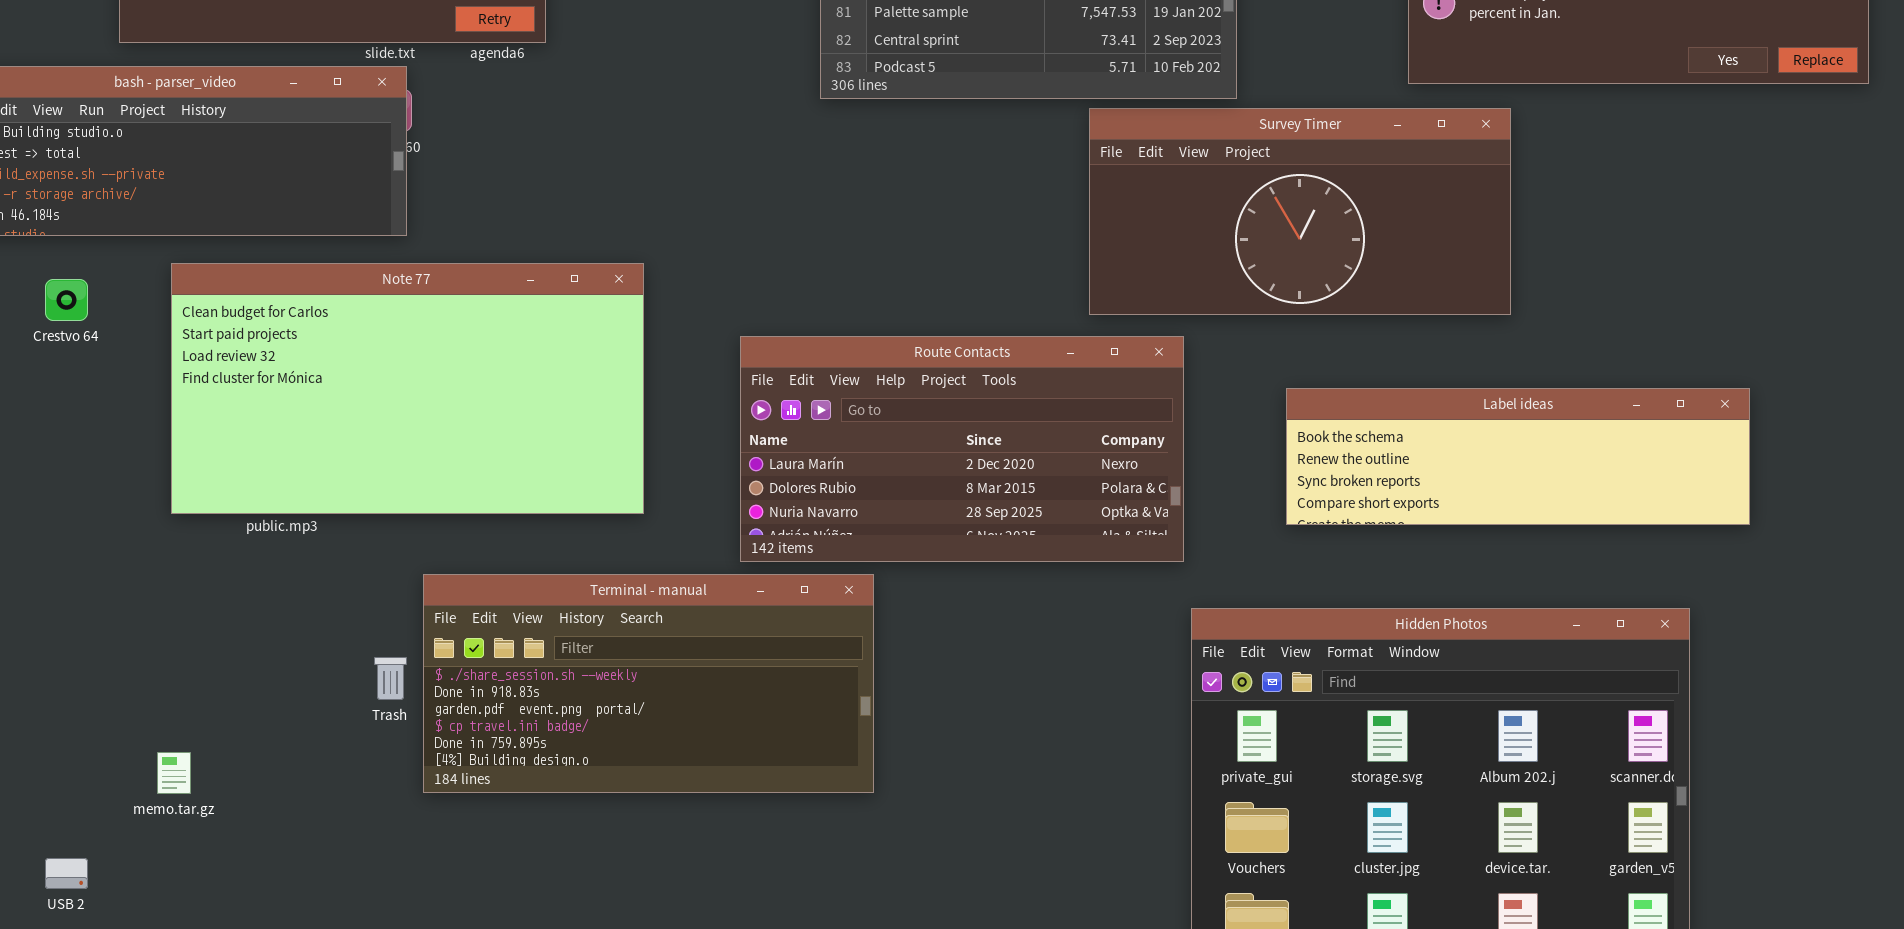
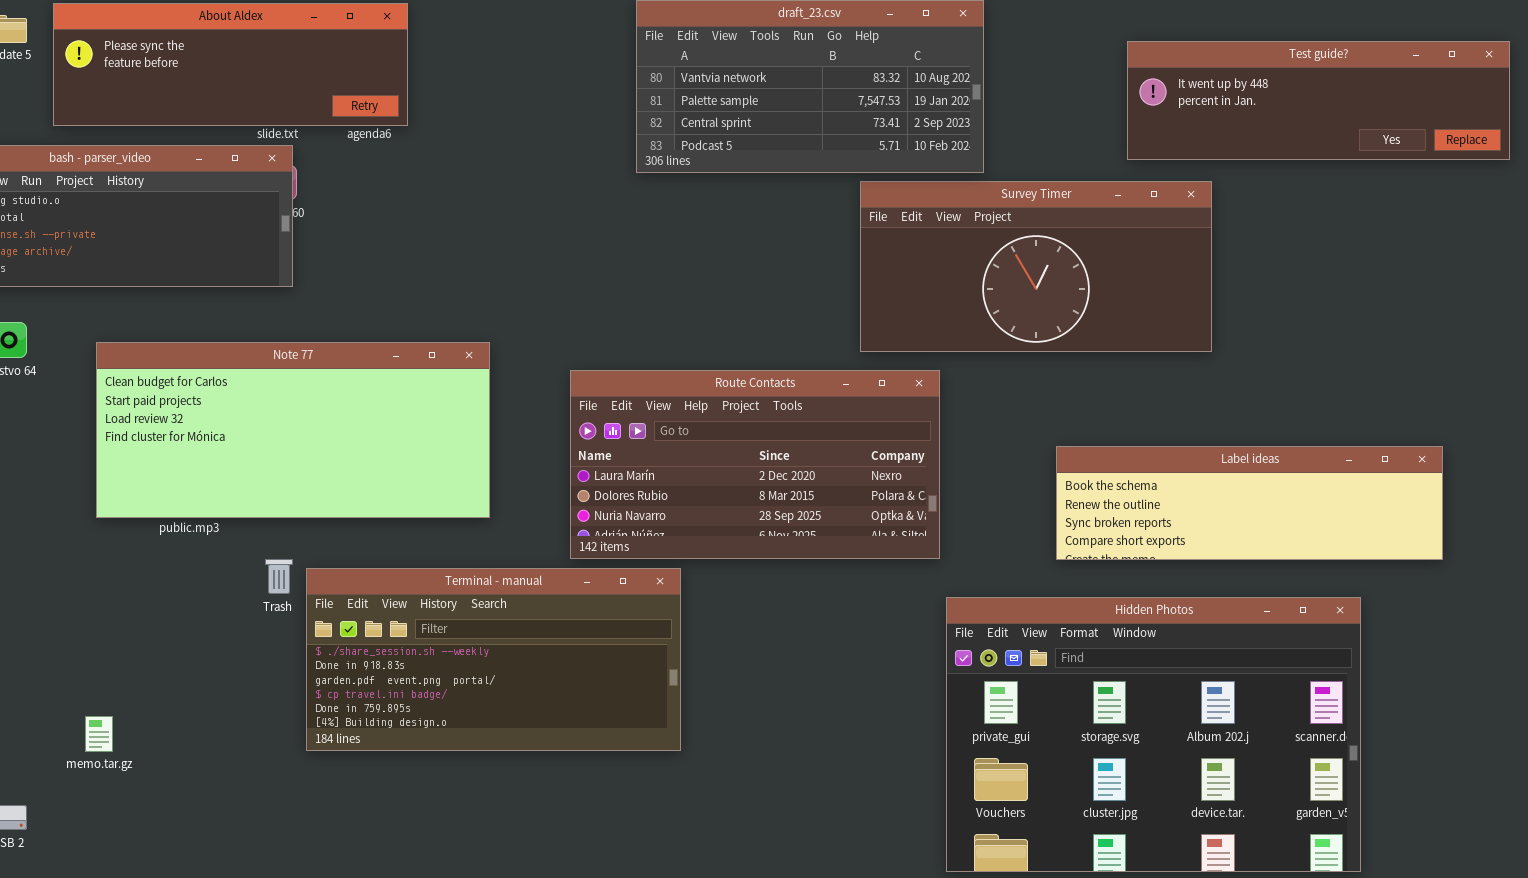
Note 77: [171,263,644,514] -> [96,342,490,518], resized
Label ideas: [1286,388,1750,525] -> [1056,446,1443,560], moved
Trash: [374,657,407,700] -> [265,559,293,594], moved

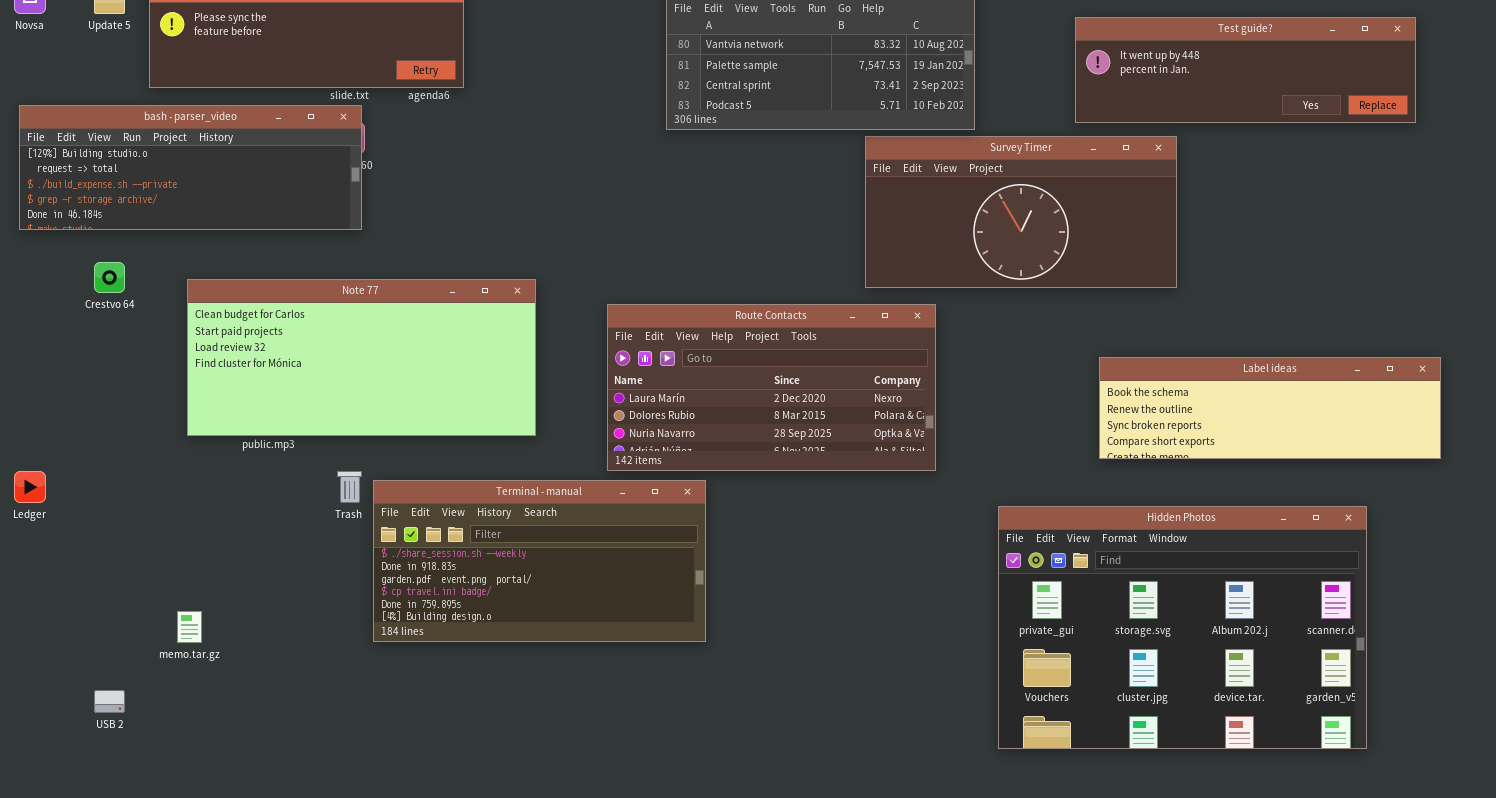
Test guide?: [1127,41,1510,160] -> [1075,17,1416,123], moved
Label ideas: [1056,446,1443,560] -> [1099,357,1441,459], moved
Hidden Photos: [946,597,1361,872] -> [998,506,1367,749], moved

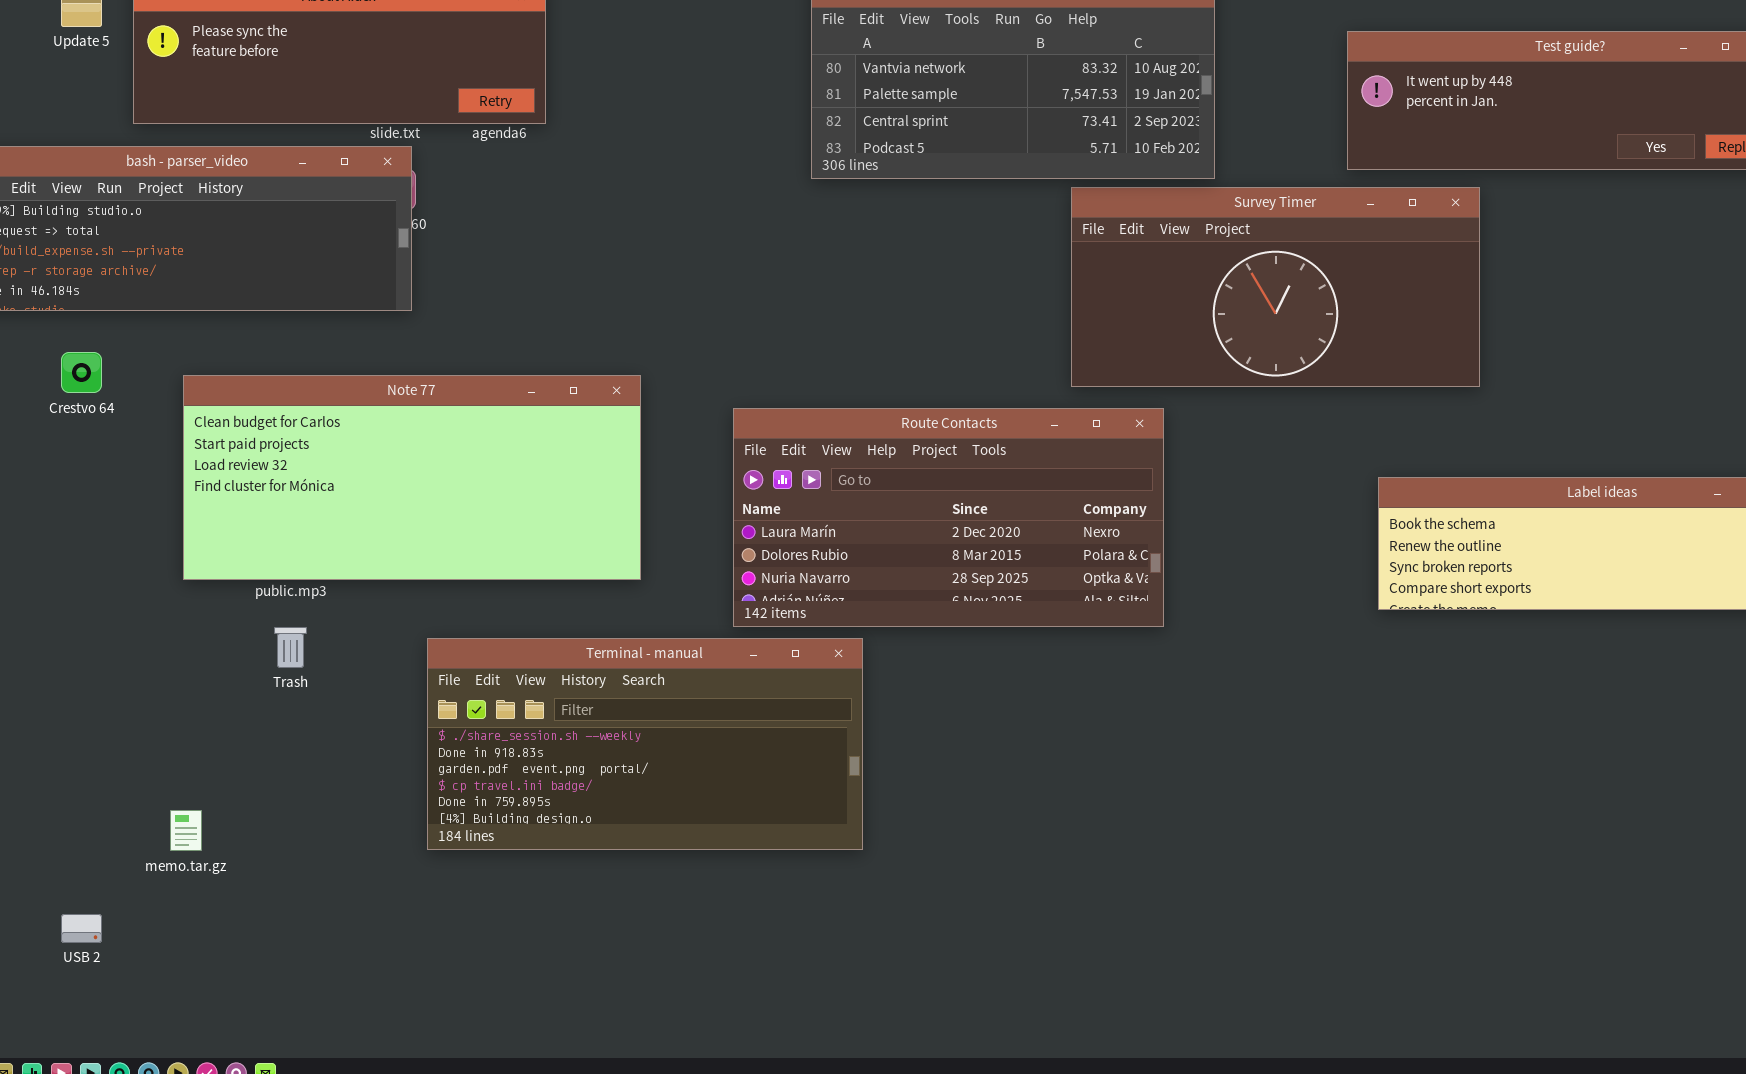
Trash: [337,471,362,503] -> [274,627,307,668], moved
Hidden Photos: [998,506,1367,749] -> none, closed

